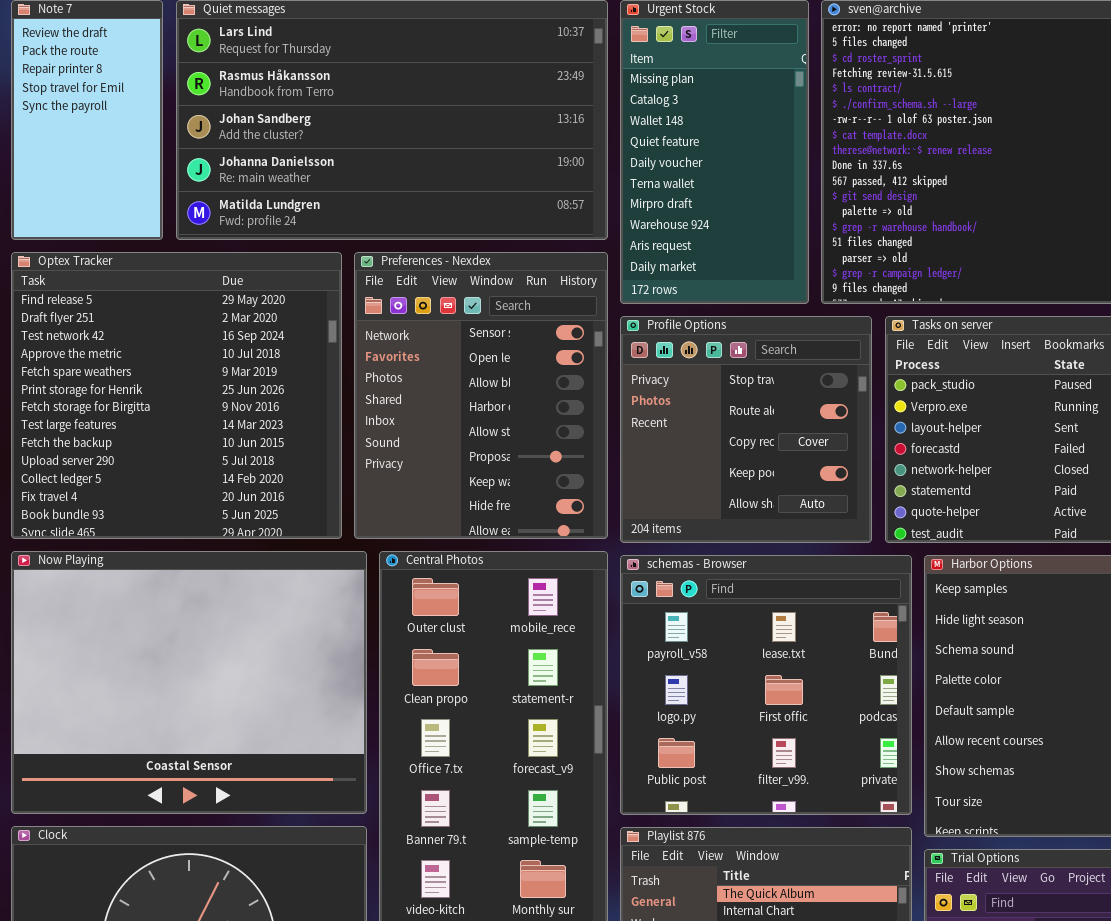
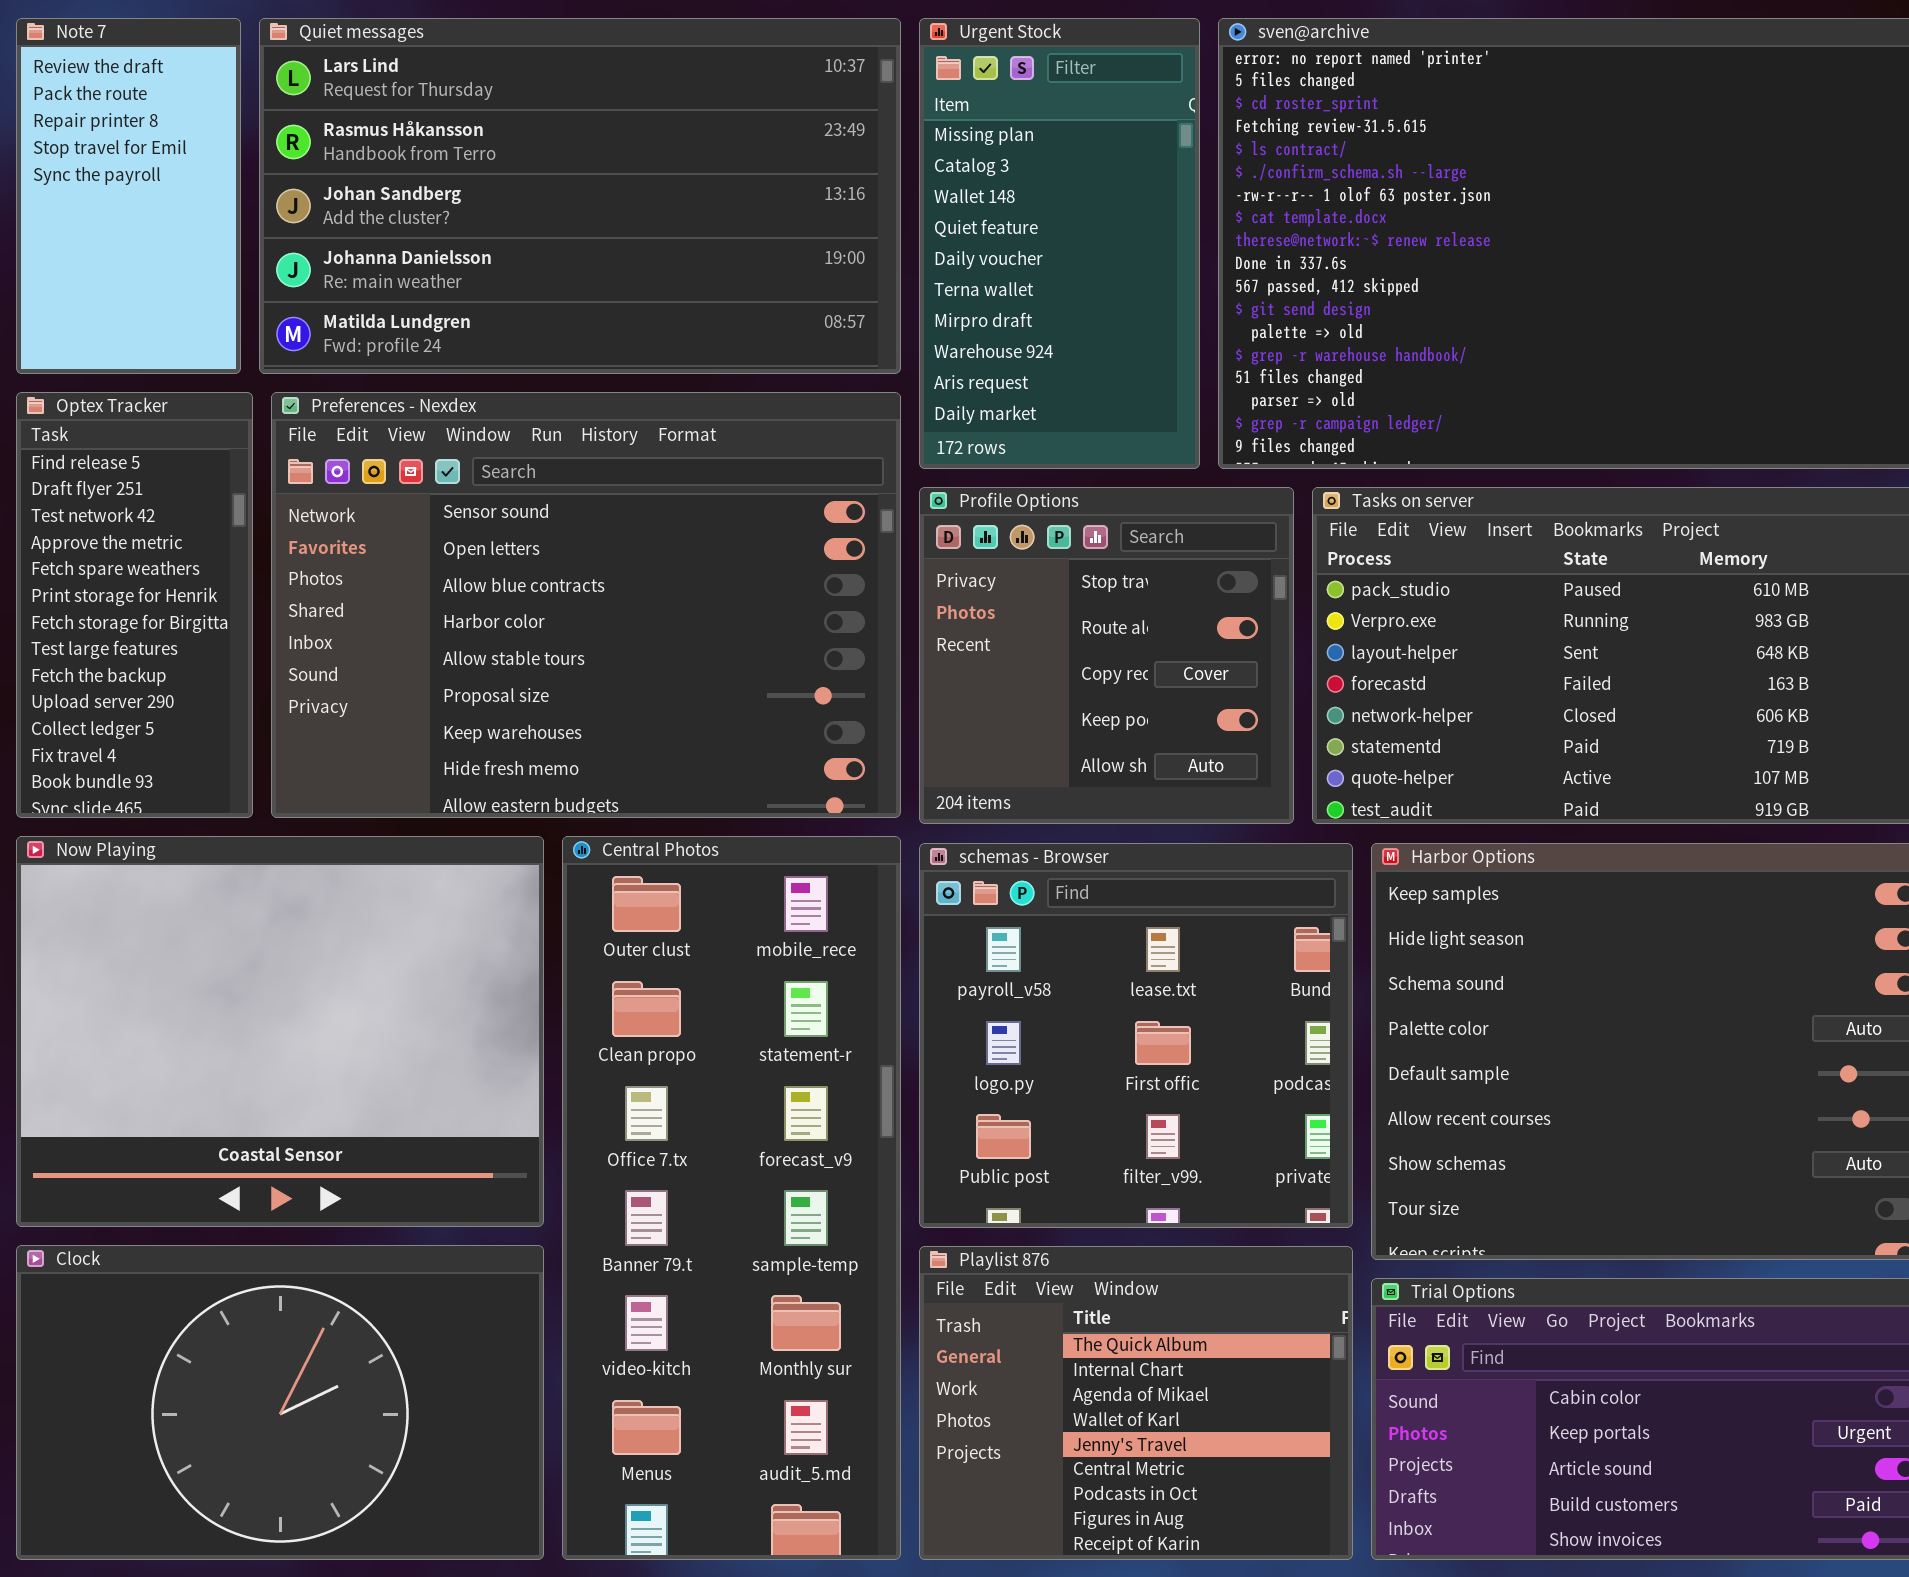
Optex Tracker: [11,252,342,539] -> [16,392,253,818], resized
Preferences - Nexdex: [354,252,608,539] -> [271,392,901,818], resized

